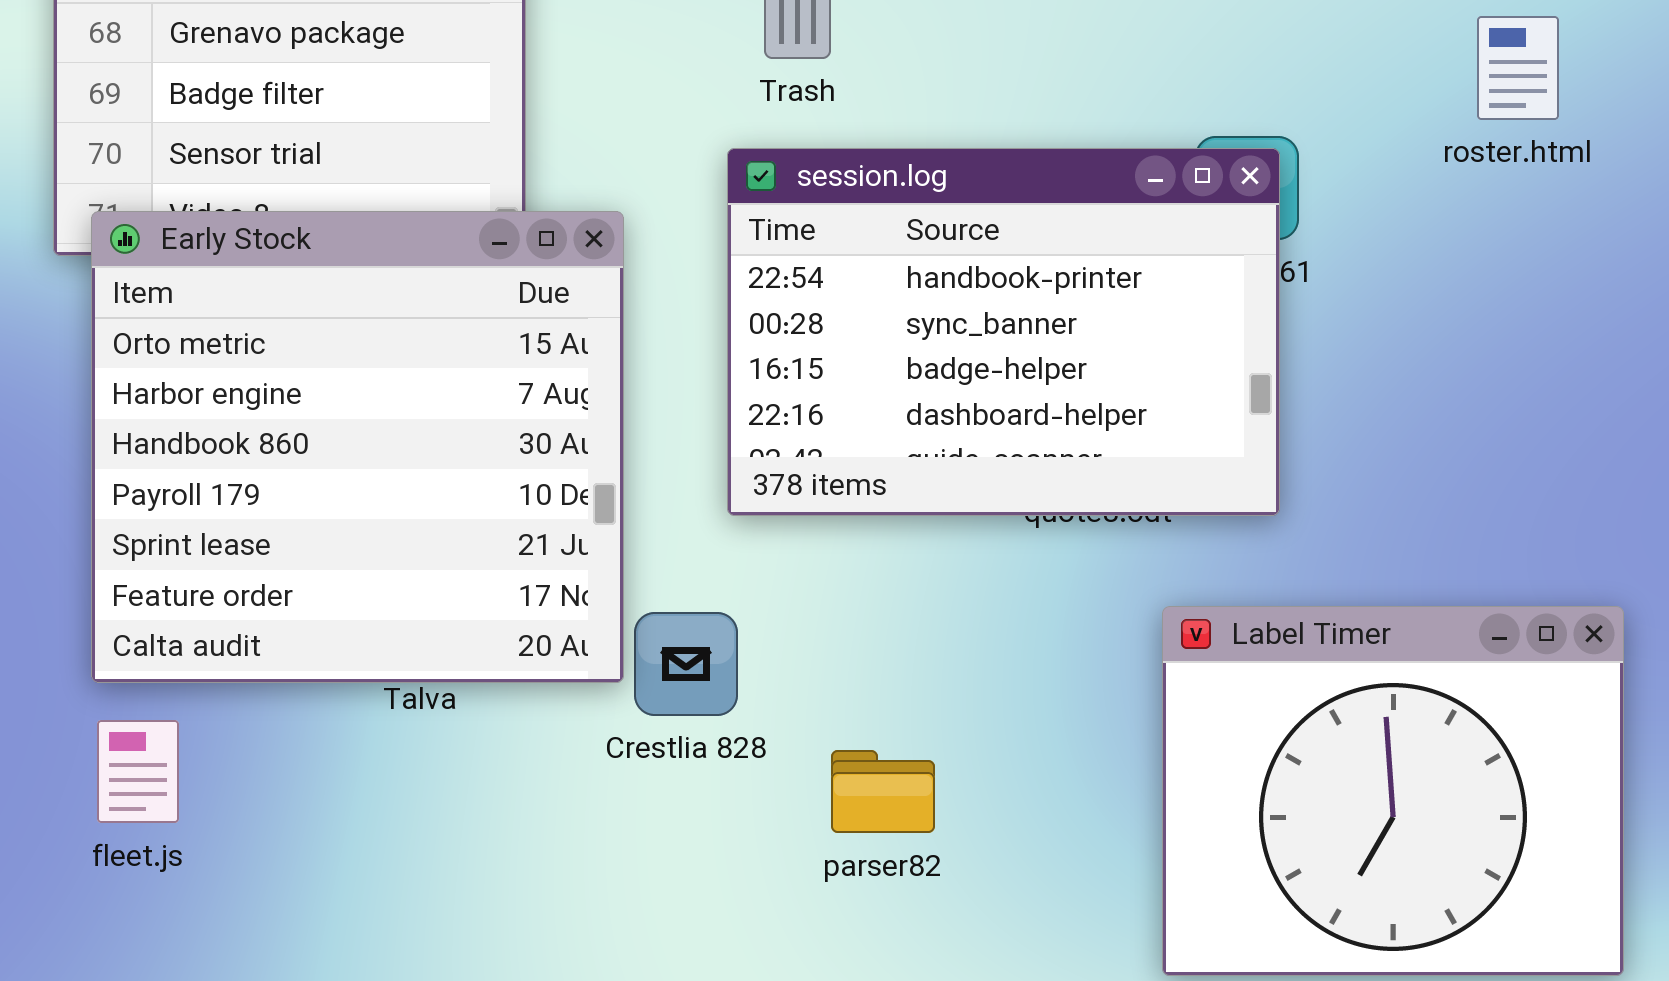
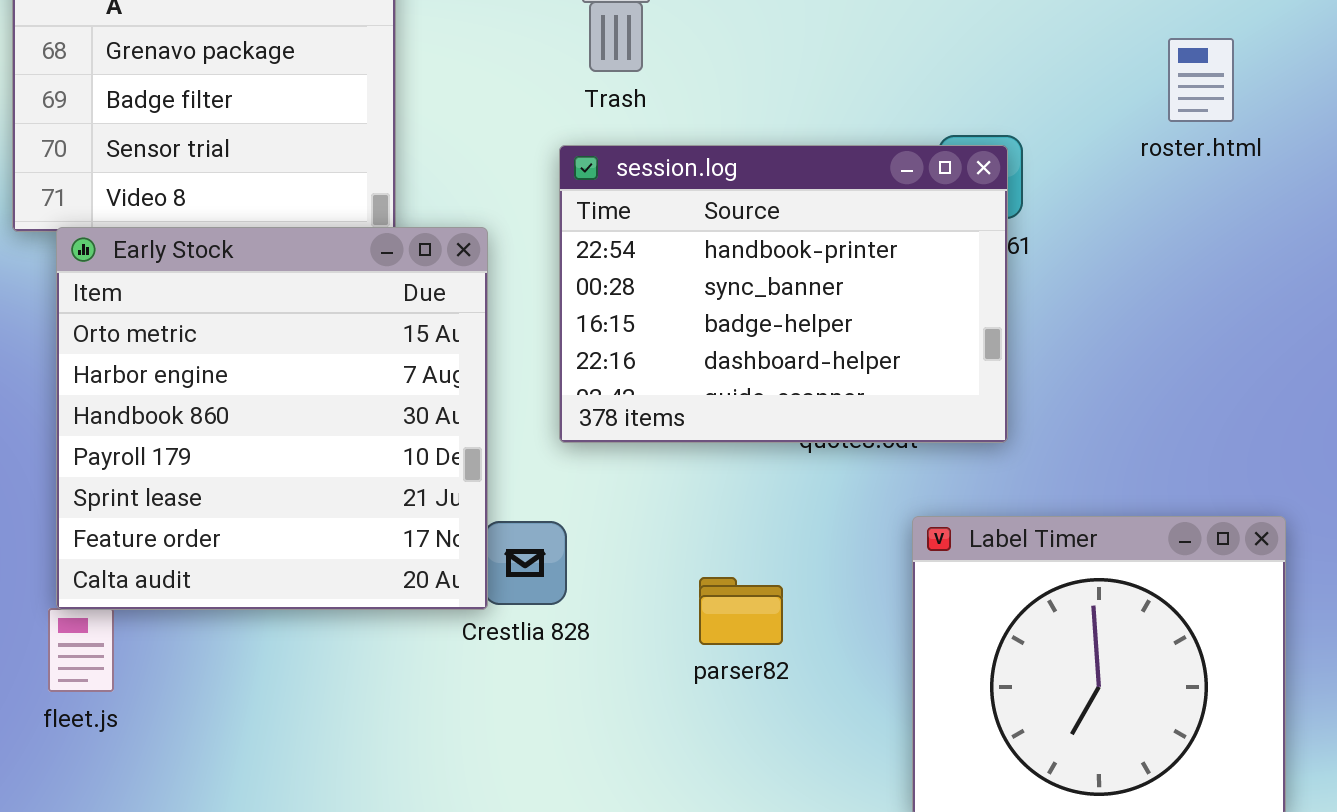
Early Stock: [91,211,624,683] -> [56,227,488,610], moved
parser82: [831,750,935,833] -> [699,577,783,645], moved

